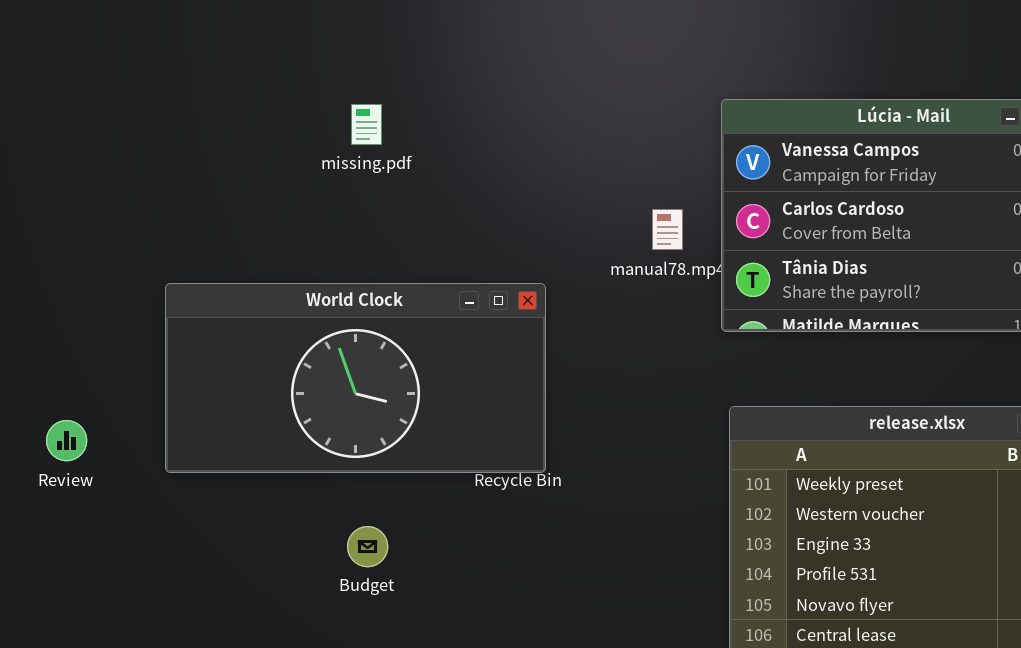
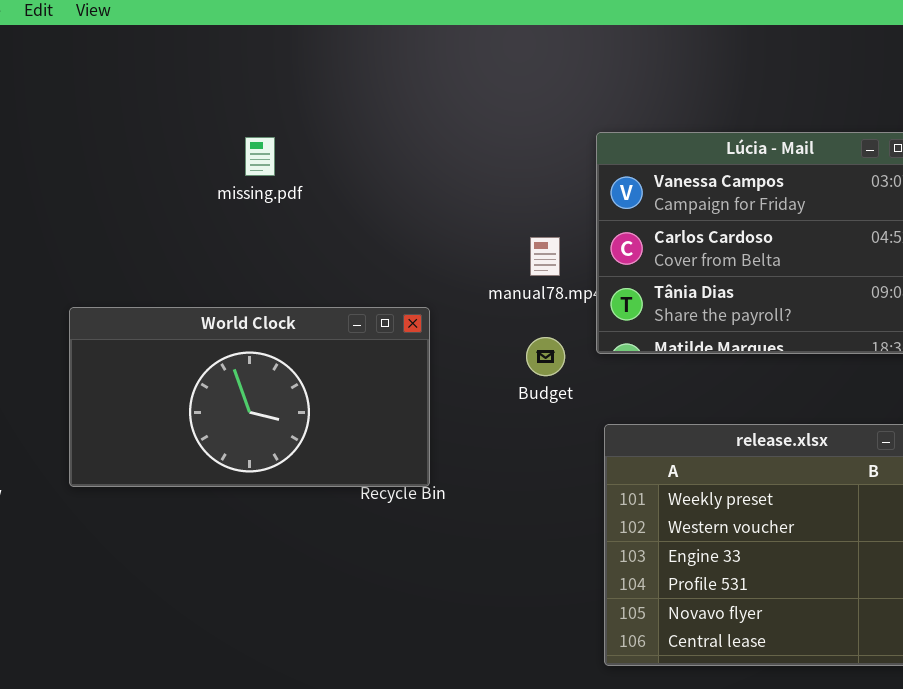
Budget: [347,526,388,567] -> [526,337,565,376], moved

